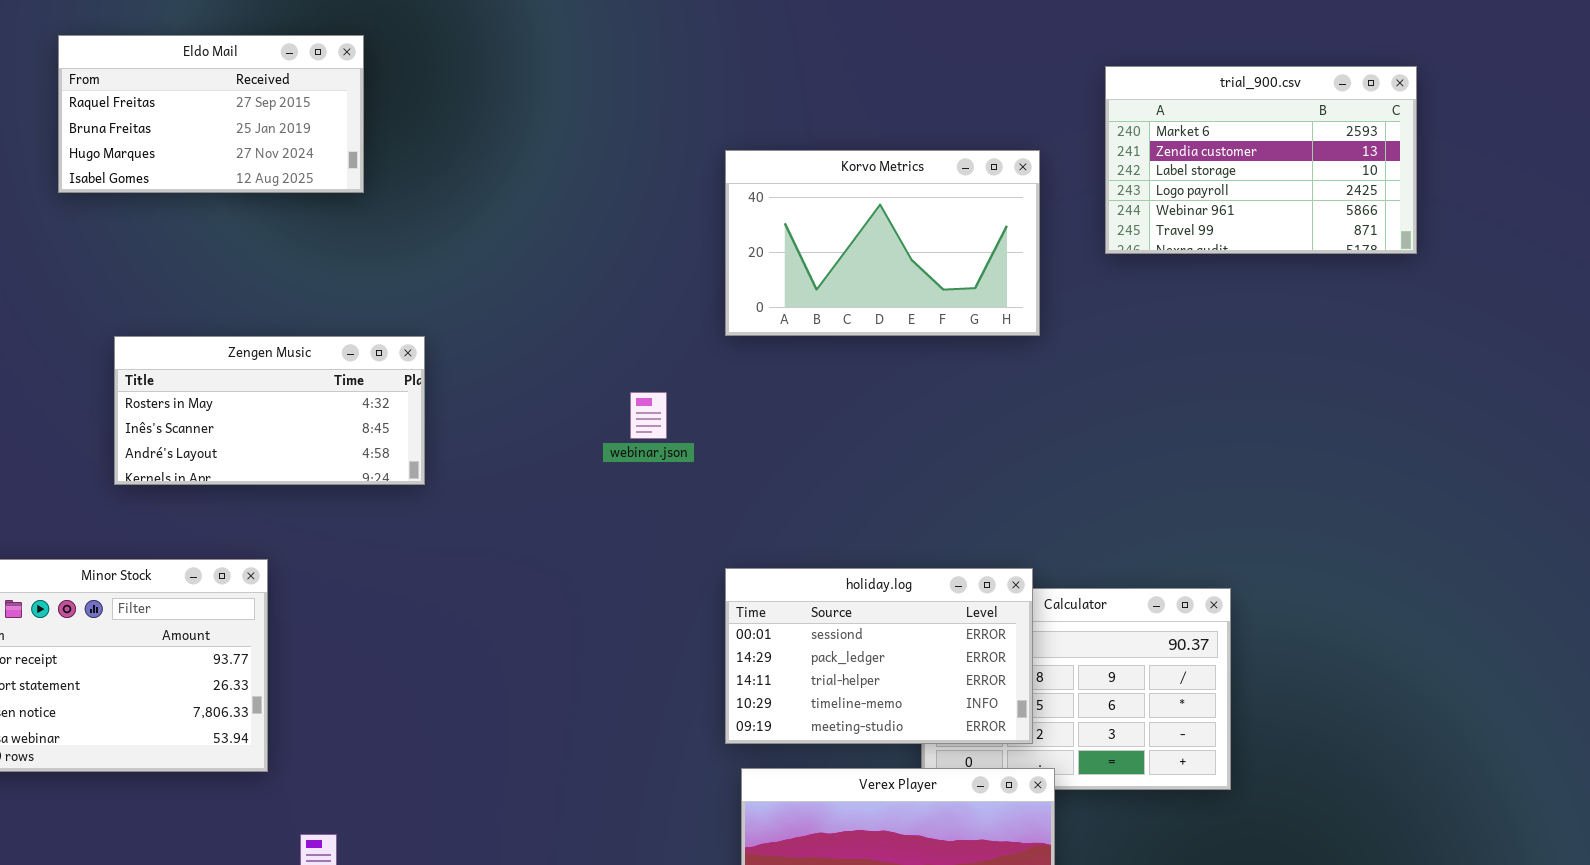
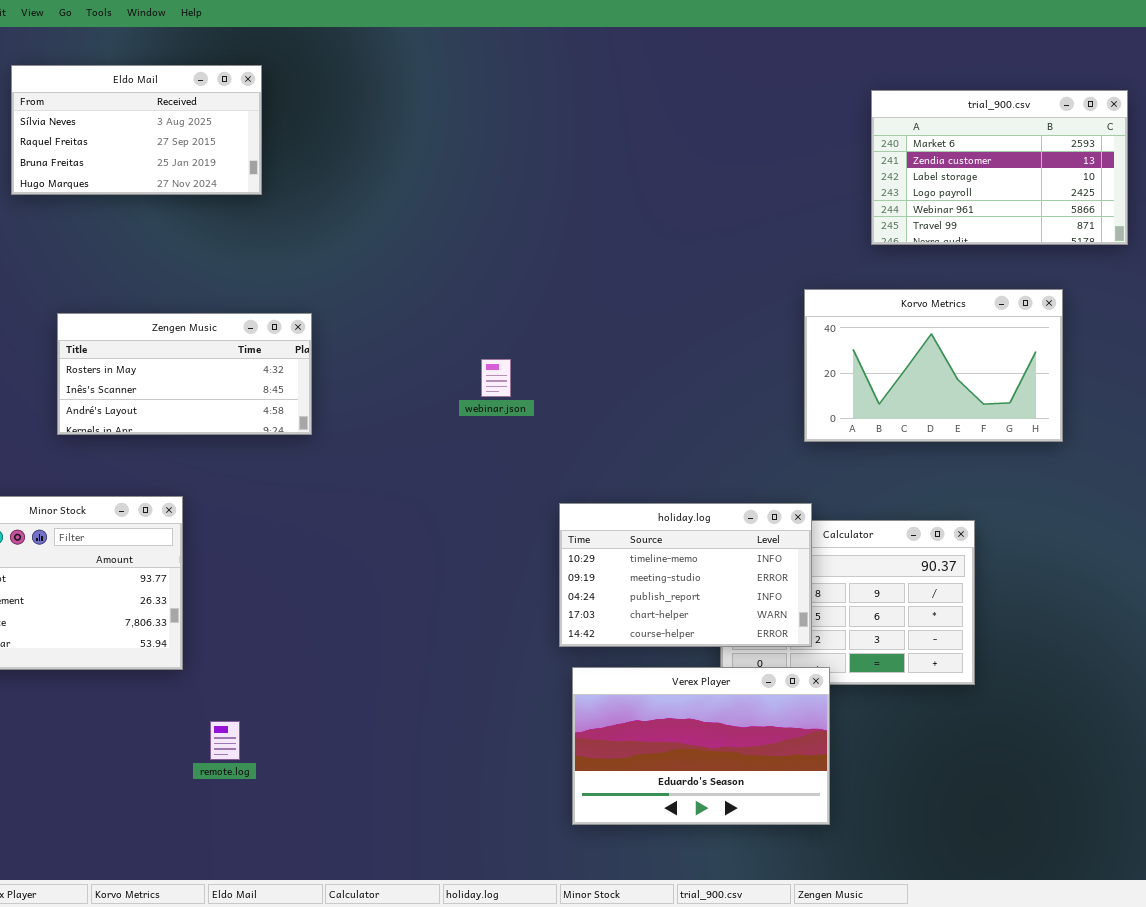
Eldo Mail: [58,35,364,193] -> [11,65,262,195], scrolled up 1 row
Korvo Metrics: [725,150,1040,336] -> [804,289,1063,442], moved
holiday.log: [725,568,1033,744] -> [559,503,812,647], scrolled down 3 rows

